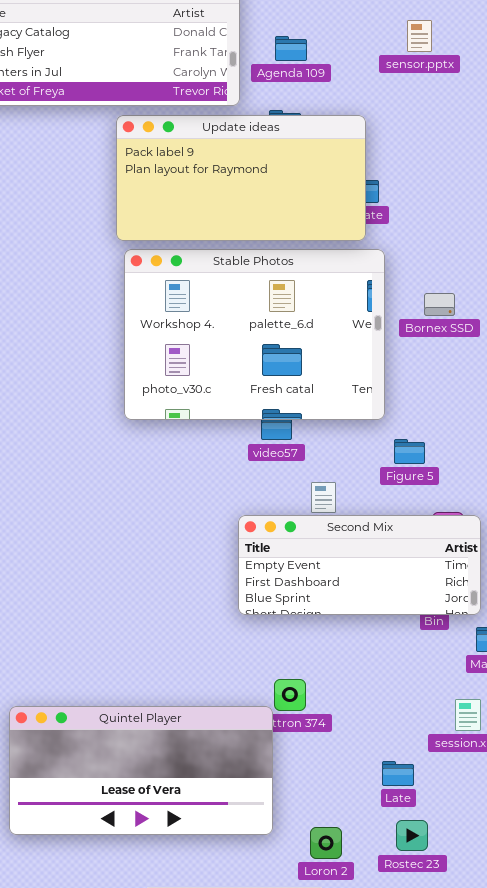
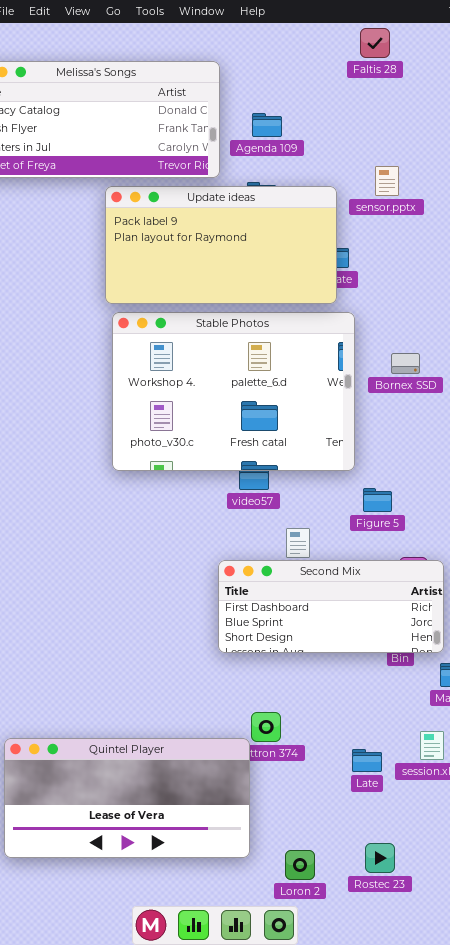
sensor.pptx: [407,20,432,52] -> [375,166,399,196], moved
Second Mix: [238,515,481,615] -> [218,560,444,653], scrolled down 1 row
Late: [382,761,414,786] -> [352,749,382,772], moved

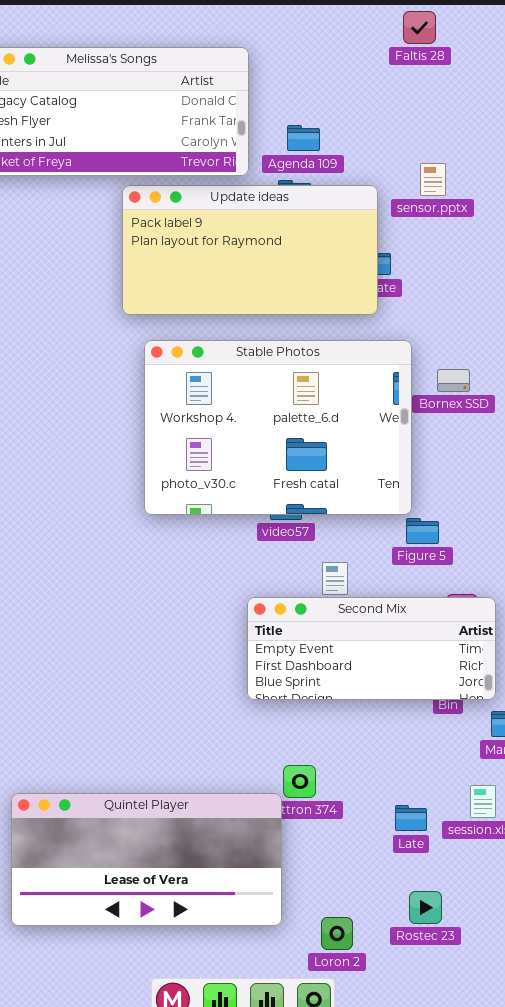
Agenda 109: [252,113,282,137] -> [287,125,320,151], moved
Stable Photos: [112,312,355,471] -> [144,340,412,515], moved
Second Mix: [218,560,444,653] -> [247,597,496,700], scrolled up 1 row
Rostec 23: [365,843,395,873] -> [409,891,442,924], moved

